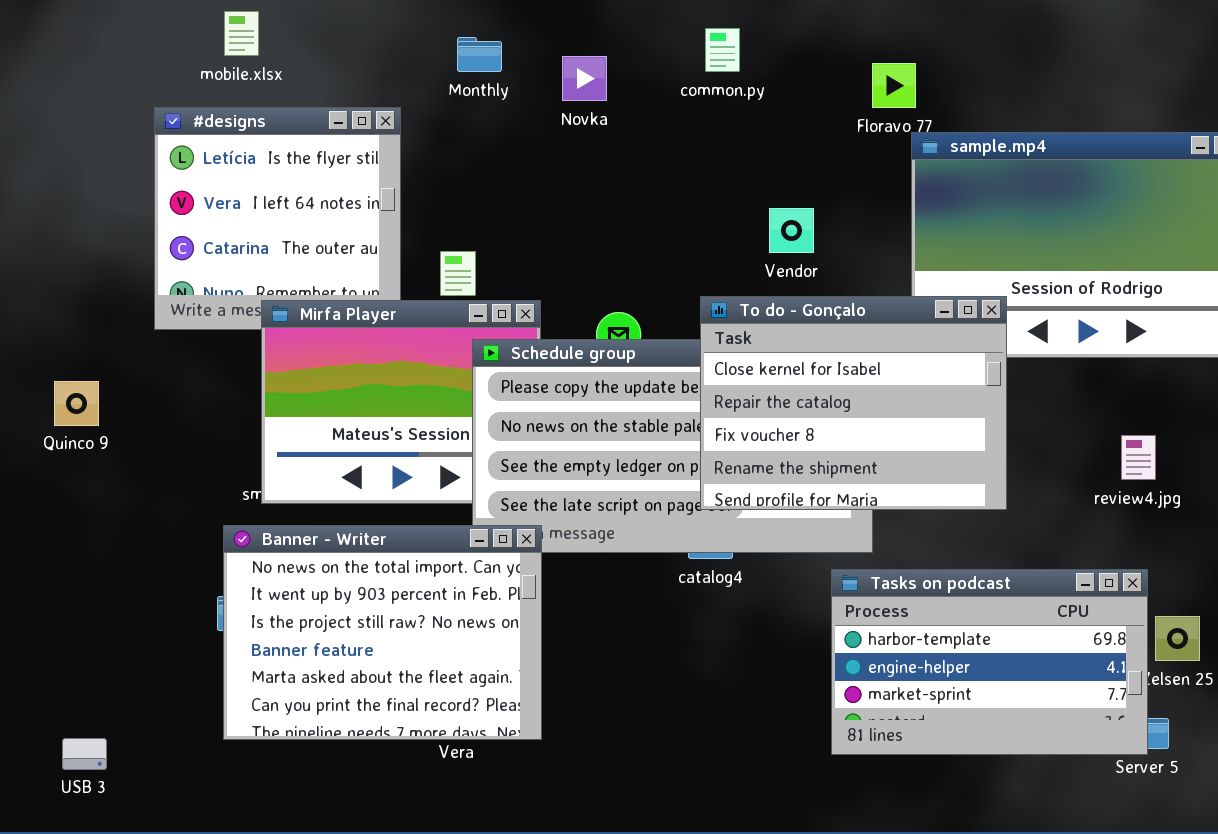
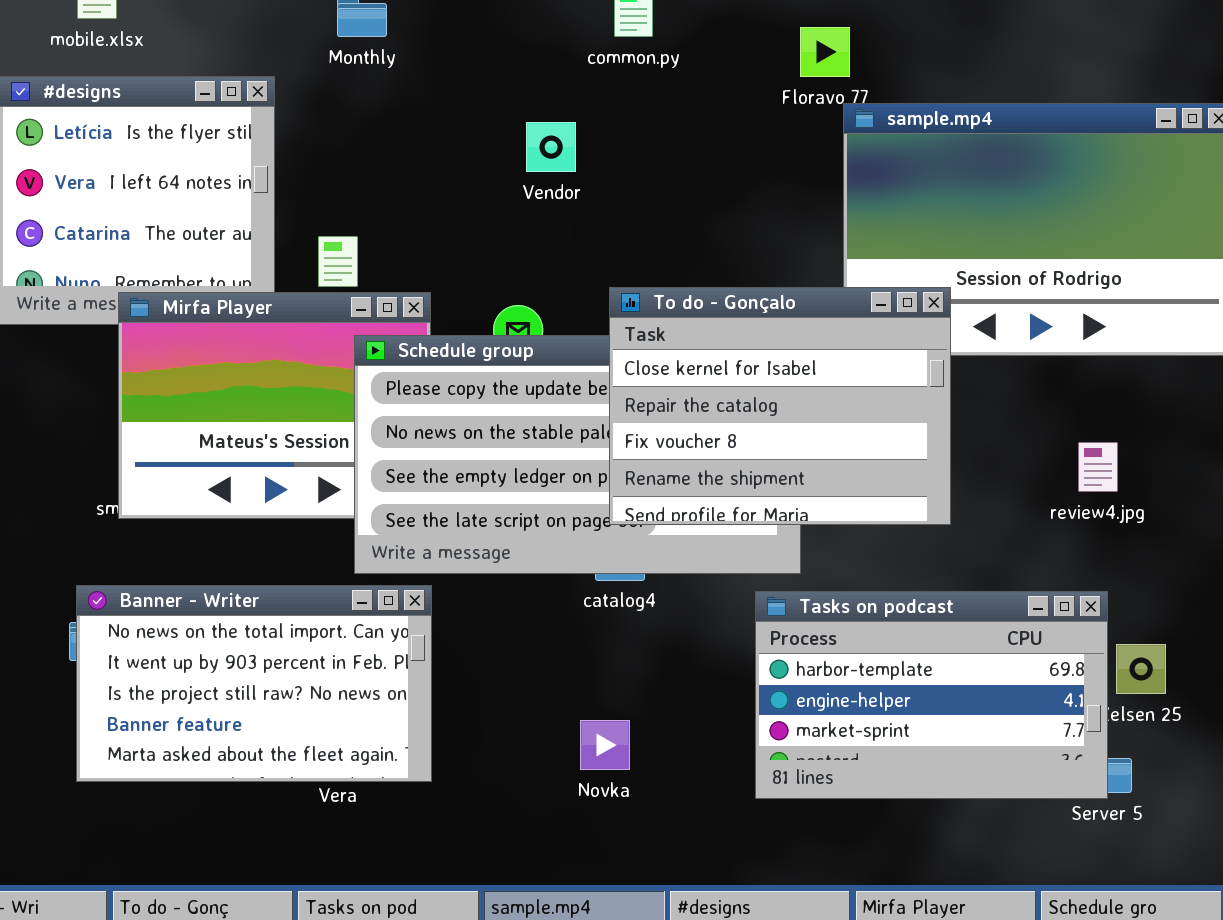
Novka: [562,56,607,101] -> [580,720,630,770], moved
Vendor: [769,208,814,253] -> [526,122,576,172], moved
Banner - Writer: [223,525,542,740] -> [76,585,432,782], resized

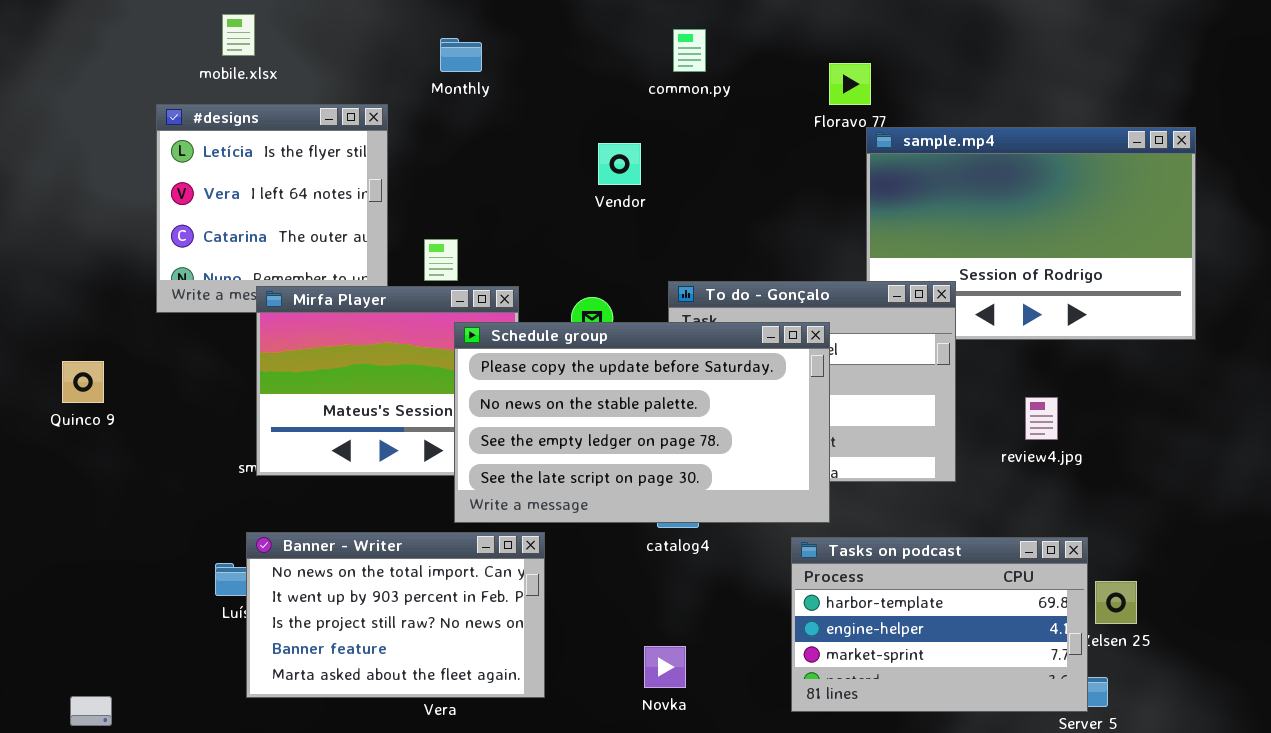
Schedule group: [354,335,801,574] -> [454,322,830,523], raised
review4.jpg: [1078,442,1118,492] -> [1025,397,1058,440], moved
Banner - Writer: [76,585,432,782] -> [246,532,545,698], moved

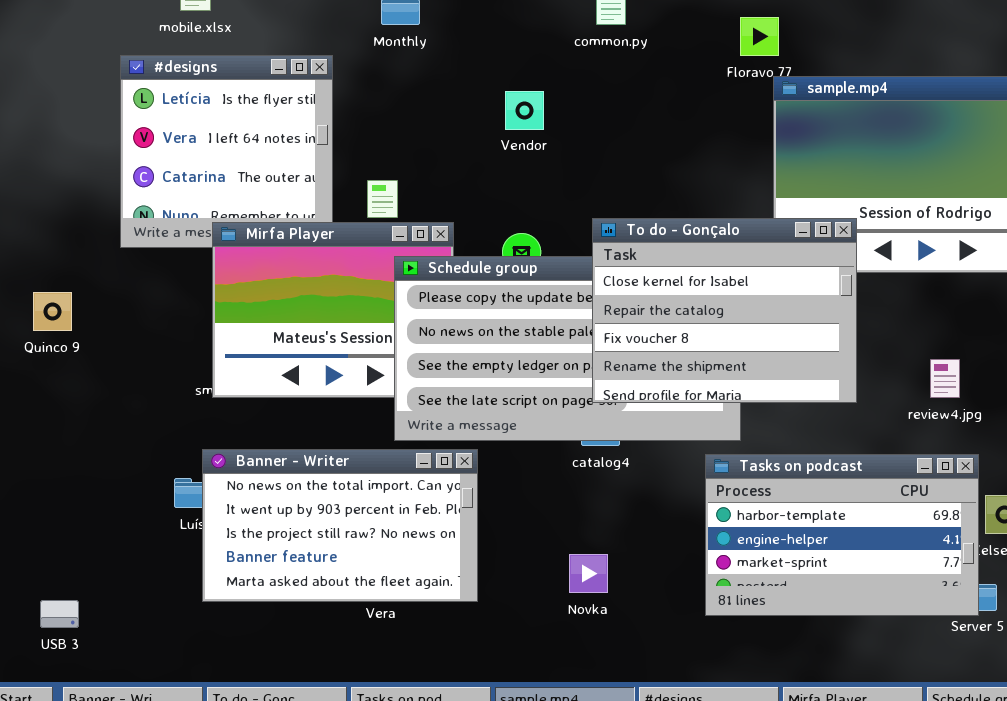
Vendor: [598,143,641,185] -> [505,91,544,130], moved
To do - Gonçalo: [668,281,956,482] -> [592,218,857,403], raised
review4.jpg: [1025,397,1058,440] -> [930,359,960,398], moved

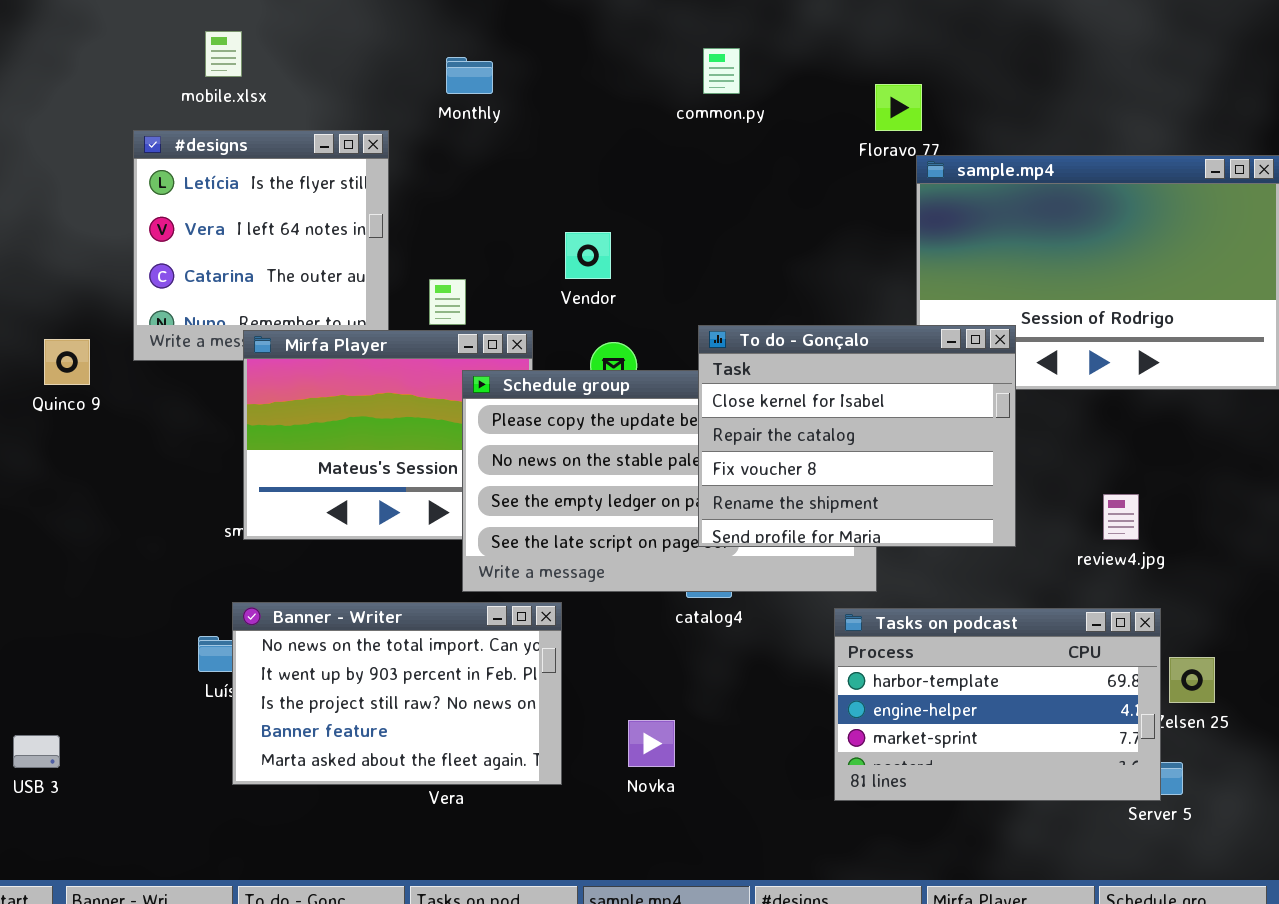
Vendor: [505,91,544,130] -> [565,232,611,279], moved
Quinco 9: [33,292,72,331] -> [44,339,90,385], moved
Novka: [569,554,608,593] -> [628,720,675,767], moved
USB 3: [40,600,79,628] -> [13,735,60,768], moved

